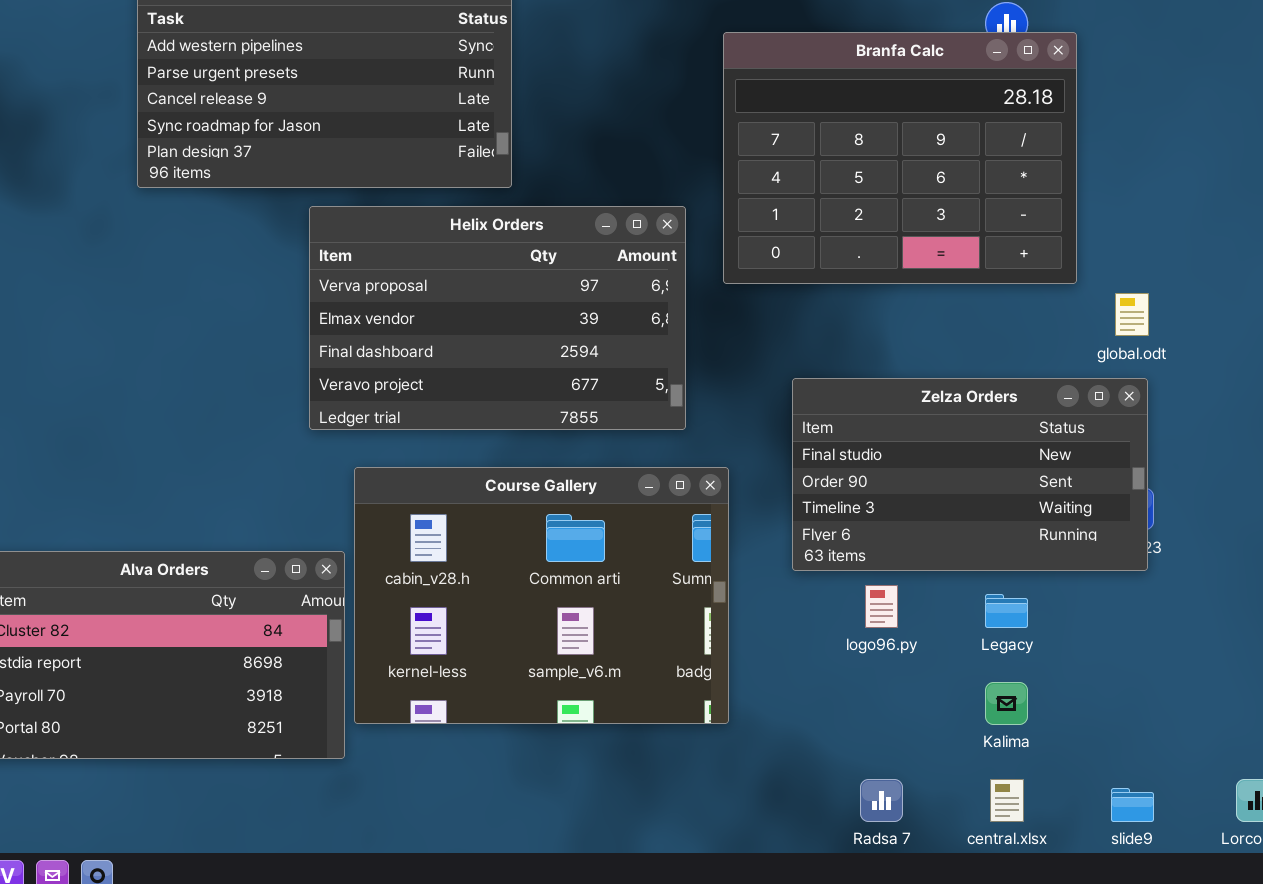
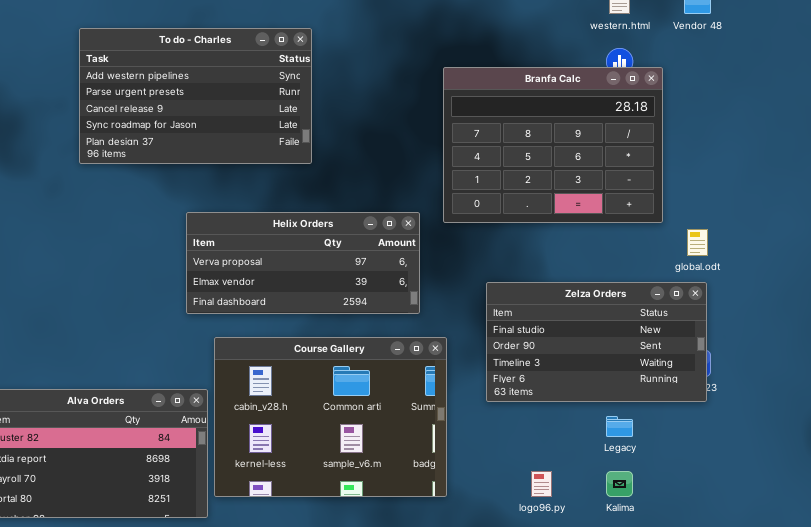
Helix Orders: [309,206,686,430] -> [186,212,420,314], resized
logo96.py: [865,585,898,628] -> [531,471,552,497], moved

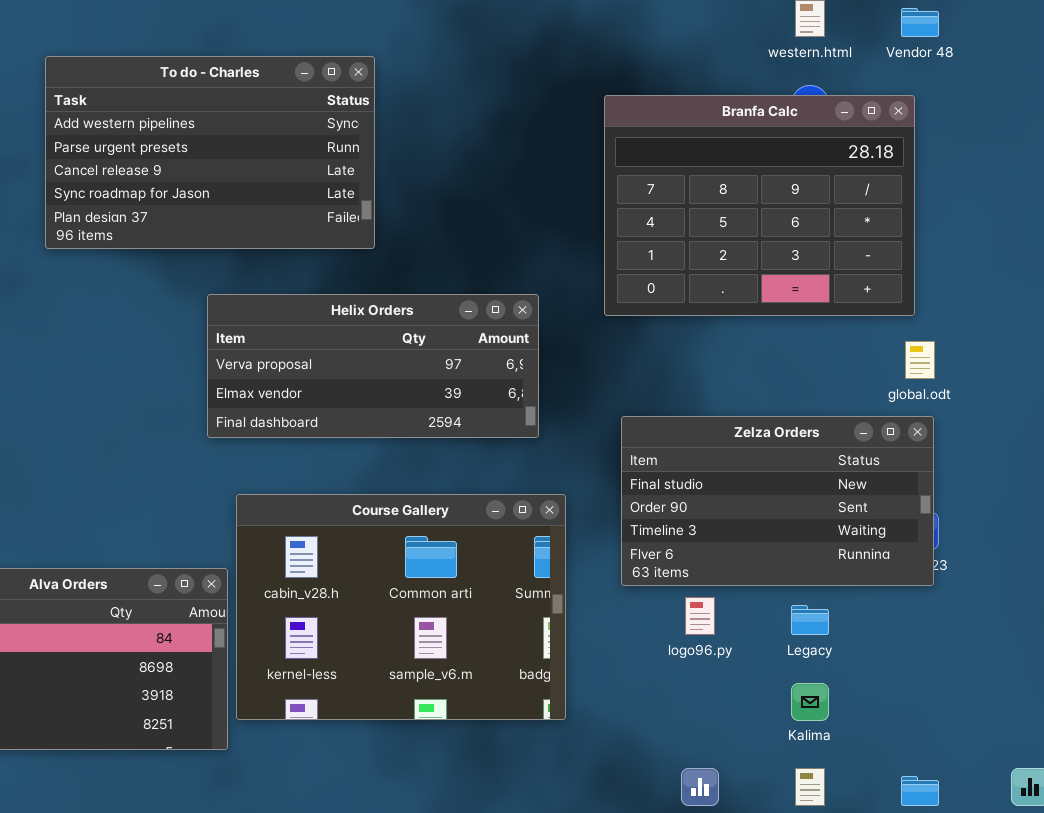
Branfa Calc: [443,67,663,223] -> [604,95,915,316], moved
Helix Orders: [186,212,420,314] -> [207,294,539,438], moved
logo96.py: [531,471,552,497] -> [685,597,715,635], moved

